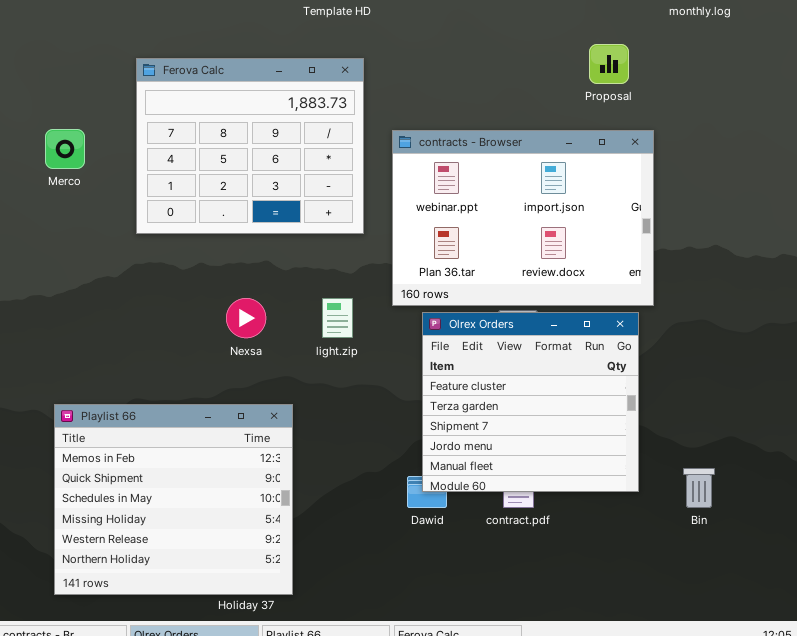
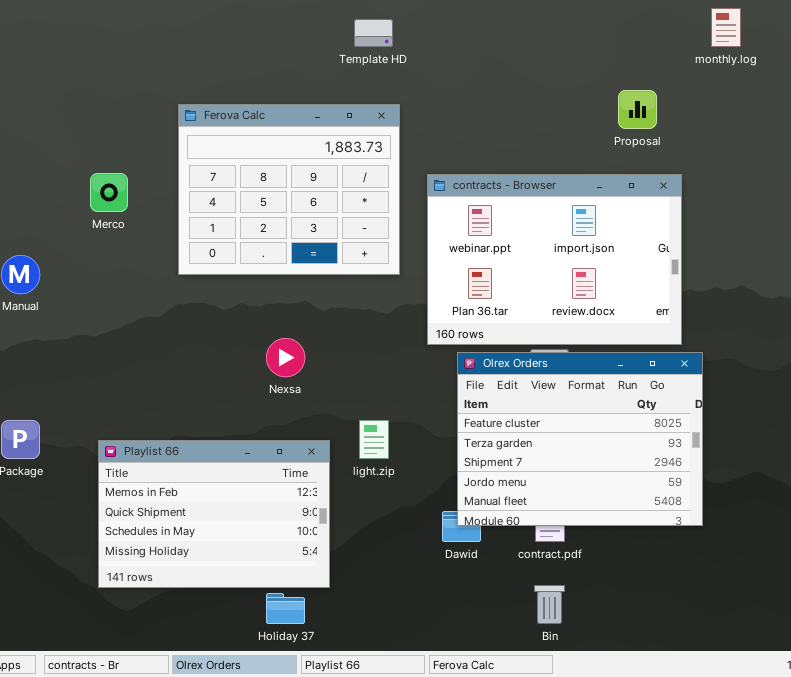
light.zip: [322,298,353,338] -> [359,420,389,459], moved
Olrex Orders: [422,312,639,492] -> [457,352,703,526], resized
Playlist 66: [54,404,293,595] -> [98,440,330,588], resized
Bin: [683,468,715,508] -> [534,585,565,624], moved

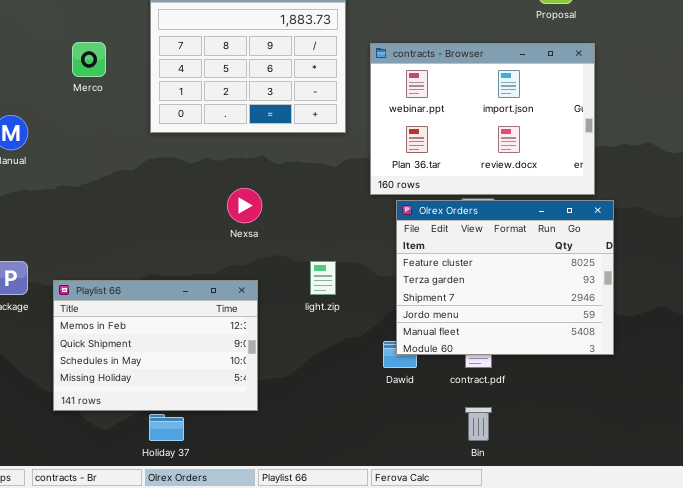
Playlist 66: [98,440,330,588] -> [53,280,258,411], moved
Holiday 37: [266,593,305,624] -> [149,414,184,441], moved

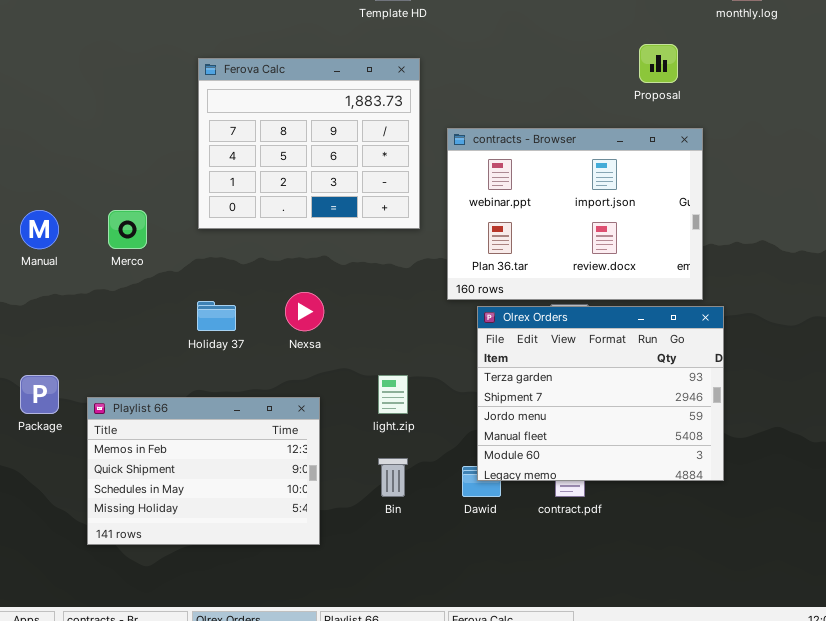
Merco: [72,42,106,77] -> [108,210,147,249], moved
Olrex Orders: [396,200,614,355] -> [477,306,724,481], scrolled down 1 row
Bin: [465,407,492,441] -> [378,458,408,497], moved
Holiday 37: [149,414,184,441] -> [197,301,236,331], moved

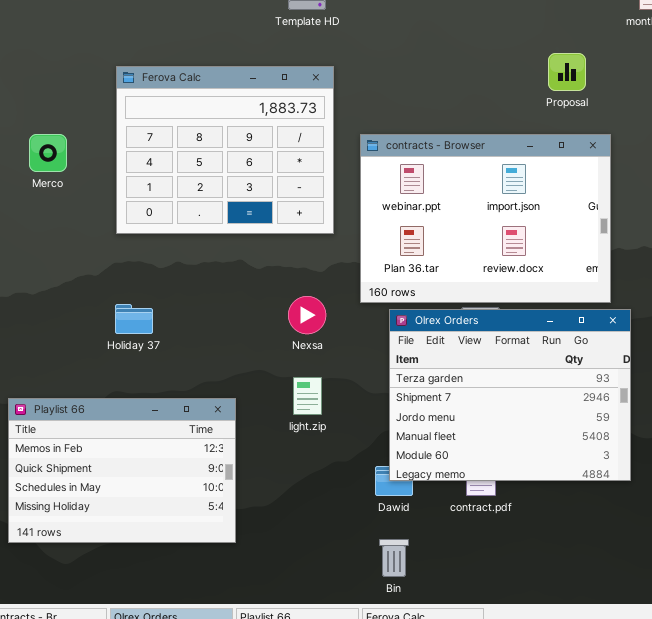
Merco: [108,210,147,249] -> [29,134,67,172], moved
Nexsa: [285,292,324,331] -> [288,296,326,334], moved
Bin: [378,458,408,497] -> [379,539,409,577], moved

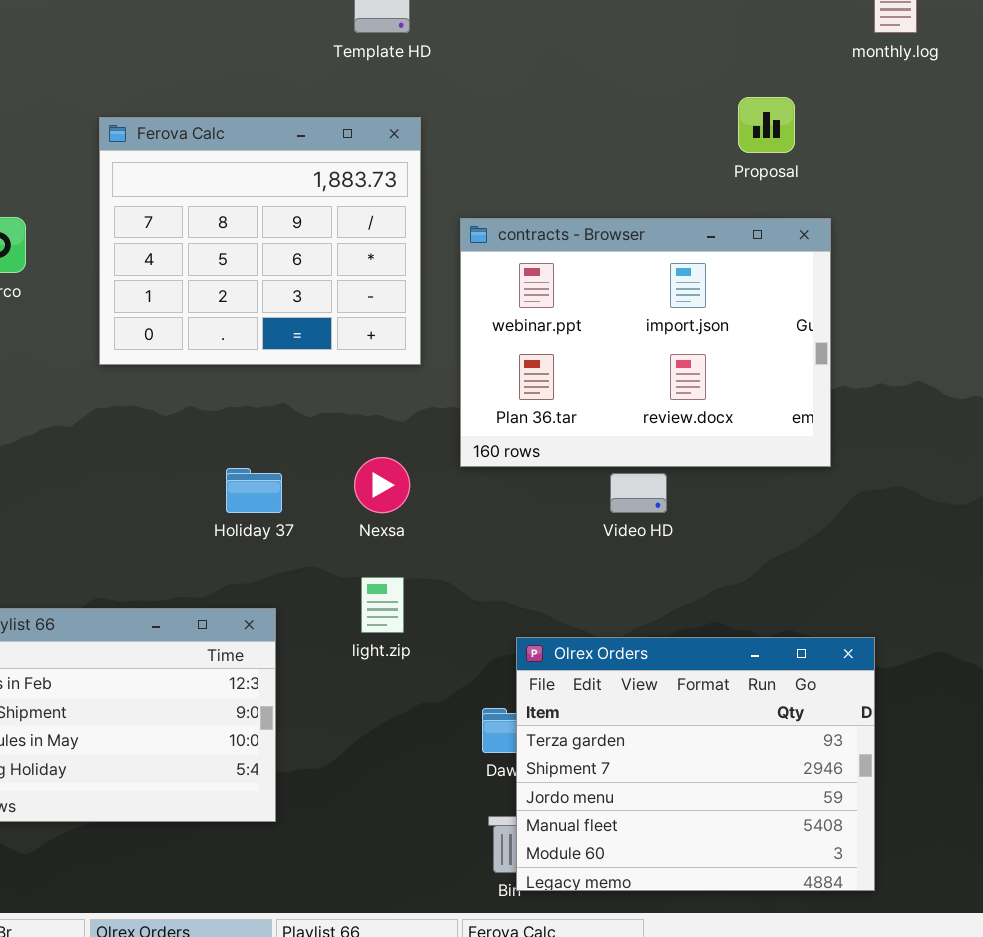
Holiday 37: [115,304,153,334] -> [226,468,282,513], moved
Olrex Orders: [389,309,631,481] -> [516,637,875,891], moved

